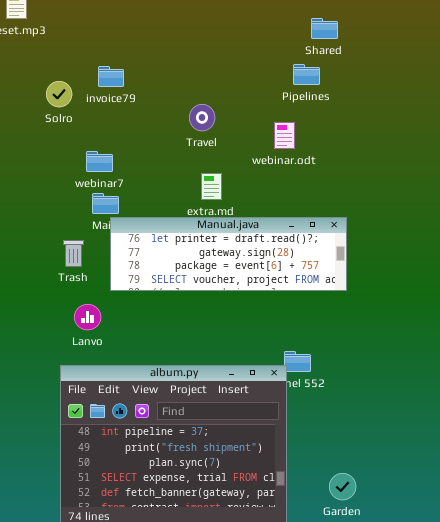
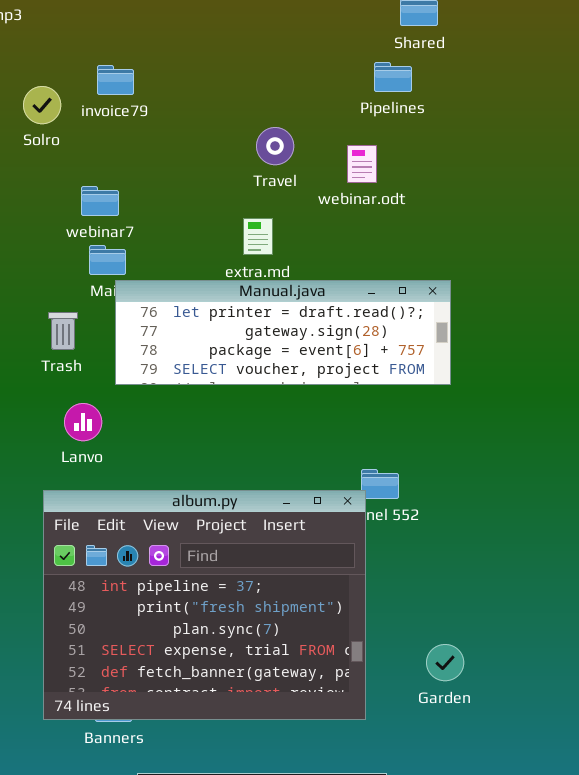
Travel: [189,104,215,131] -> [256,127,294,165], moved

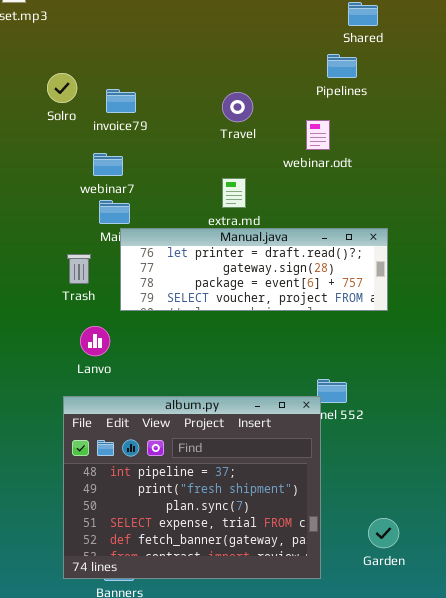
invoice79: [97,65,134,95] -> [106,89,136,113], moved
Travel: [256,127,294,165] -> [222,92,253,122], moved

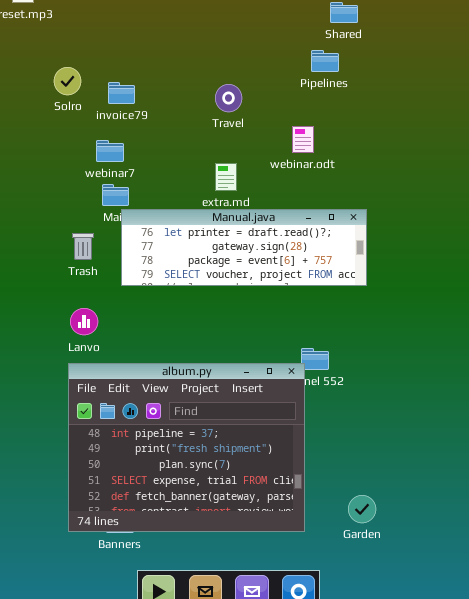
webinar.odt: [306,120,330,150] -> [292,126,314,153], moved
Lanvo: [80,326,110,356] -> [70,308,98,335], moved
Garden: [368,518,399,548] -> [348,495,376,523], moved

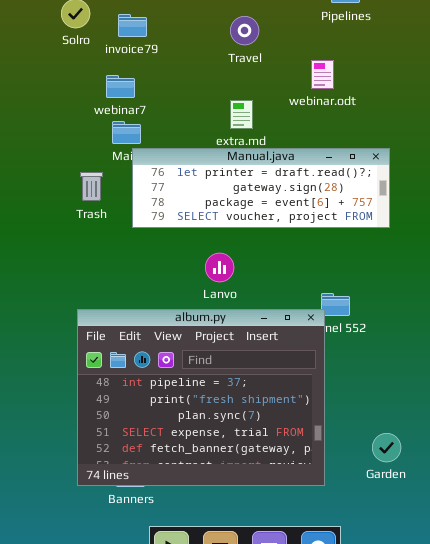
Lanvo: [70,308,98,335] -> [205,253,234,282], moved
Garden: [348,495,376,523] -> [372,433,401,462], moved

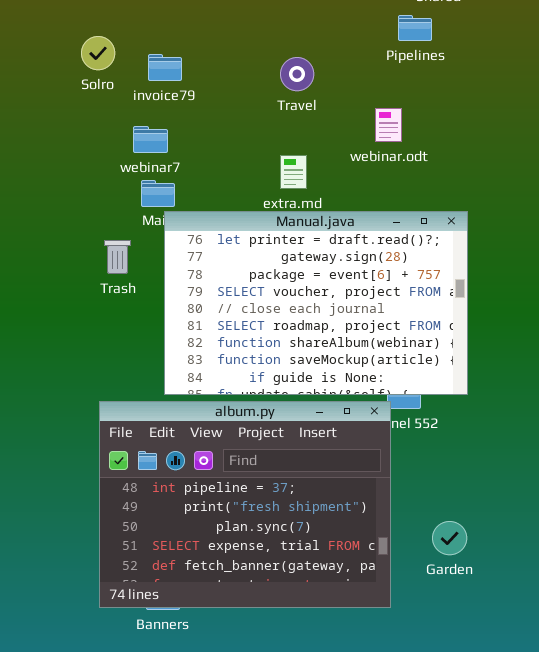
Manual.java: [132,148,390,228] -> [164,211,468,395], resized
Garden: [372,433,401,462] -> [432,521,467,555], moved

